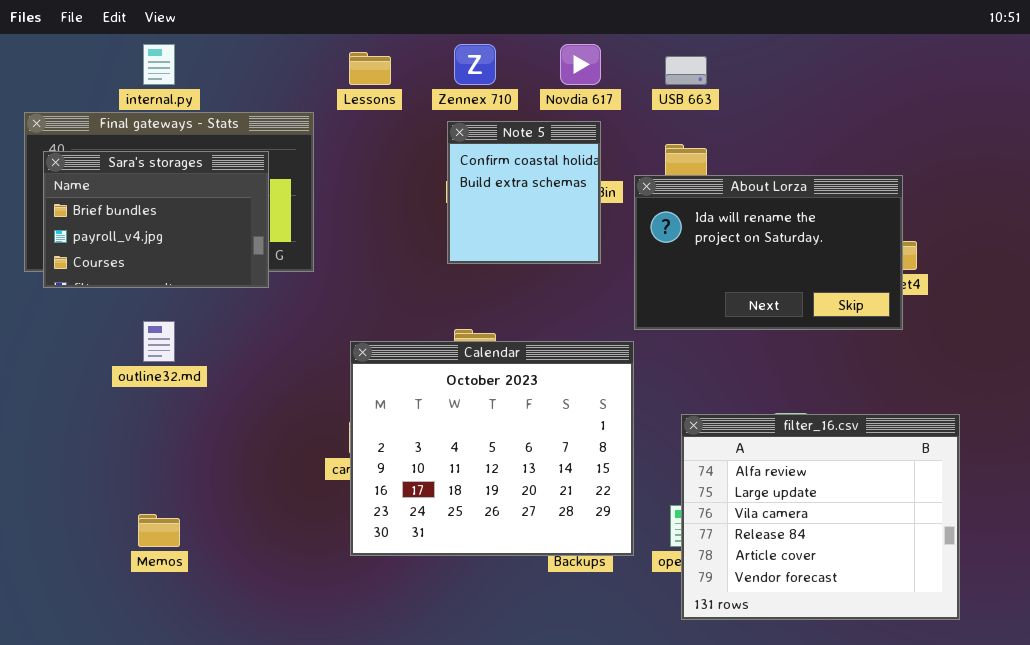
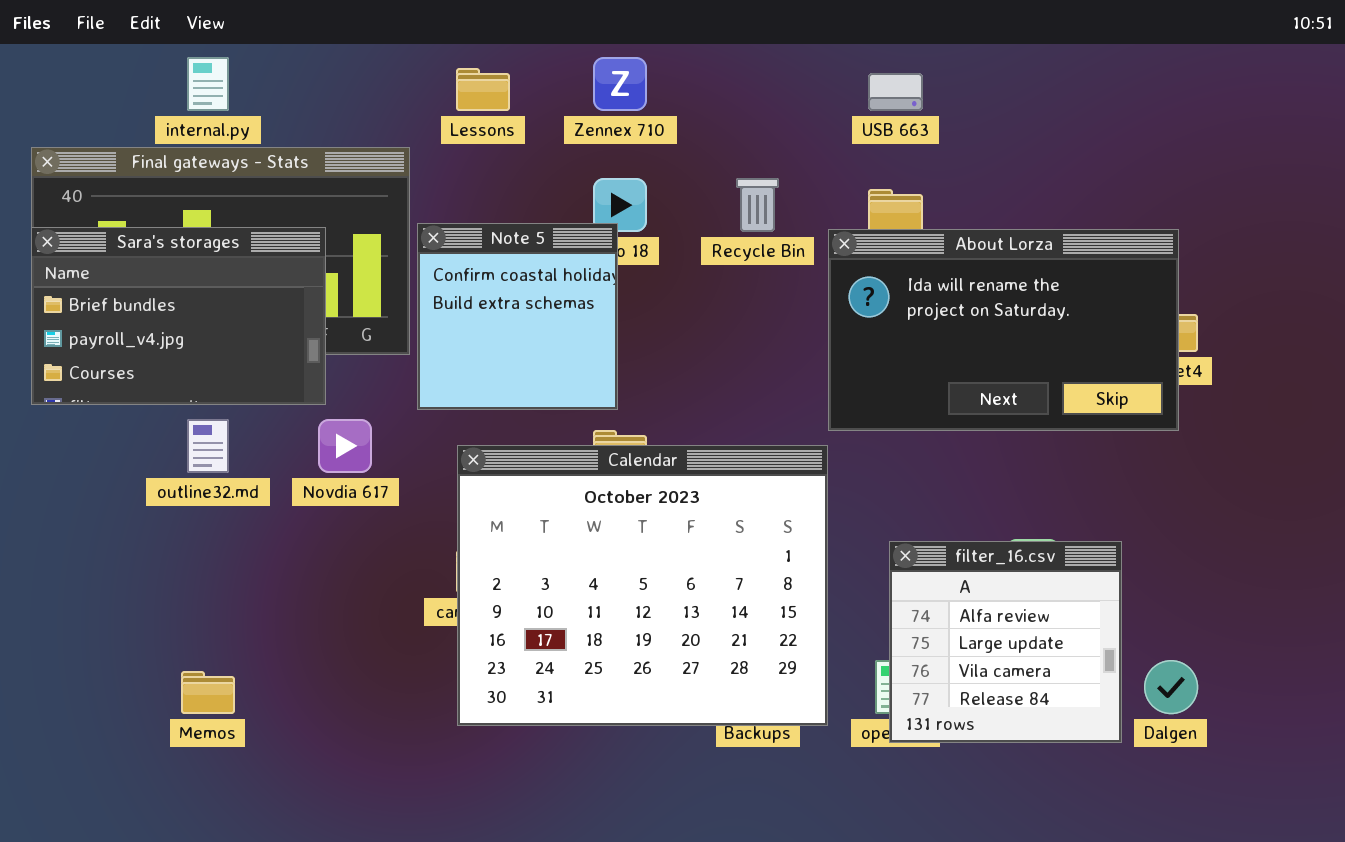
Novdia 617: [560,44,601,85] -> [318,419,372,473], moved
Note 5: [447,121,601,264] -> [417,223,618,410], moved
Sara's storages: [43,151,269,288] -> [31,227,326,405], moved
filter_16.csv: [681,414,960,620] -> [889,541,1122,743], resized

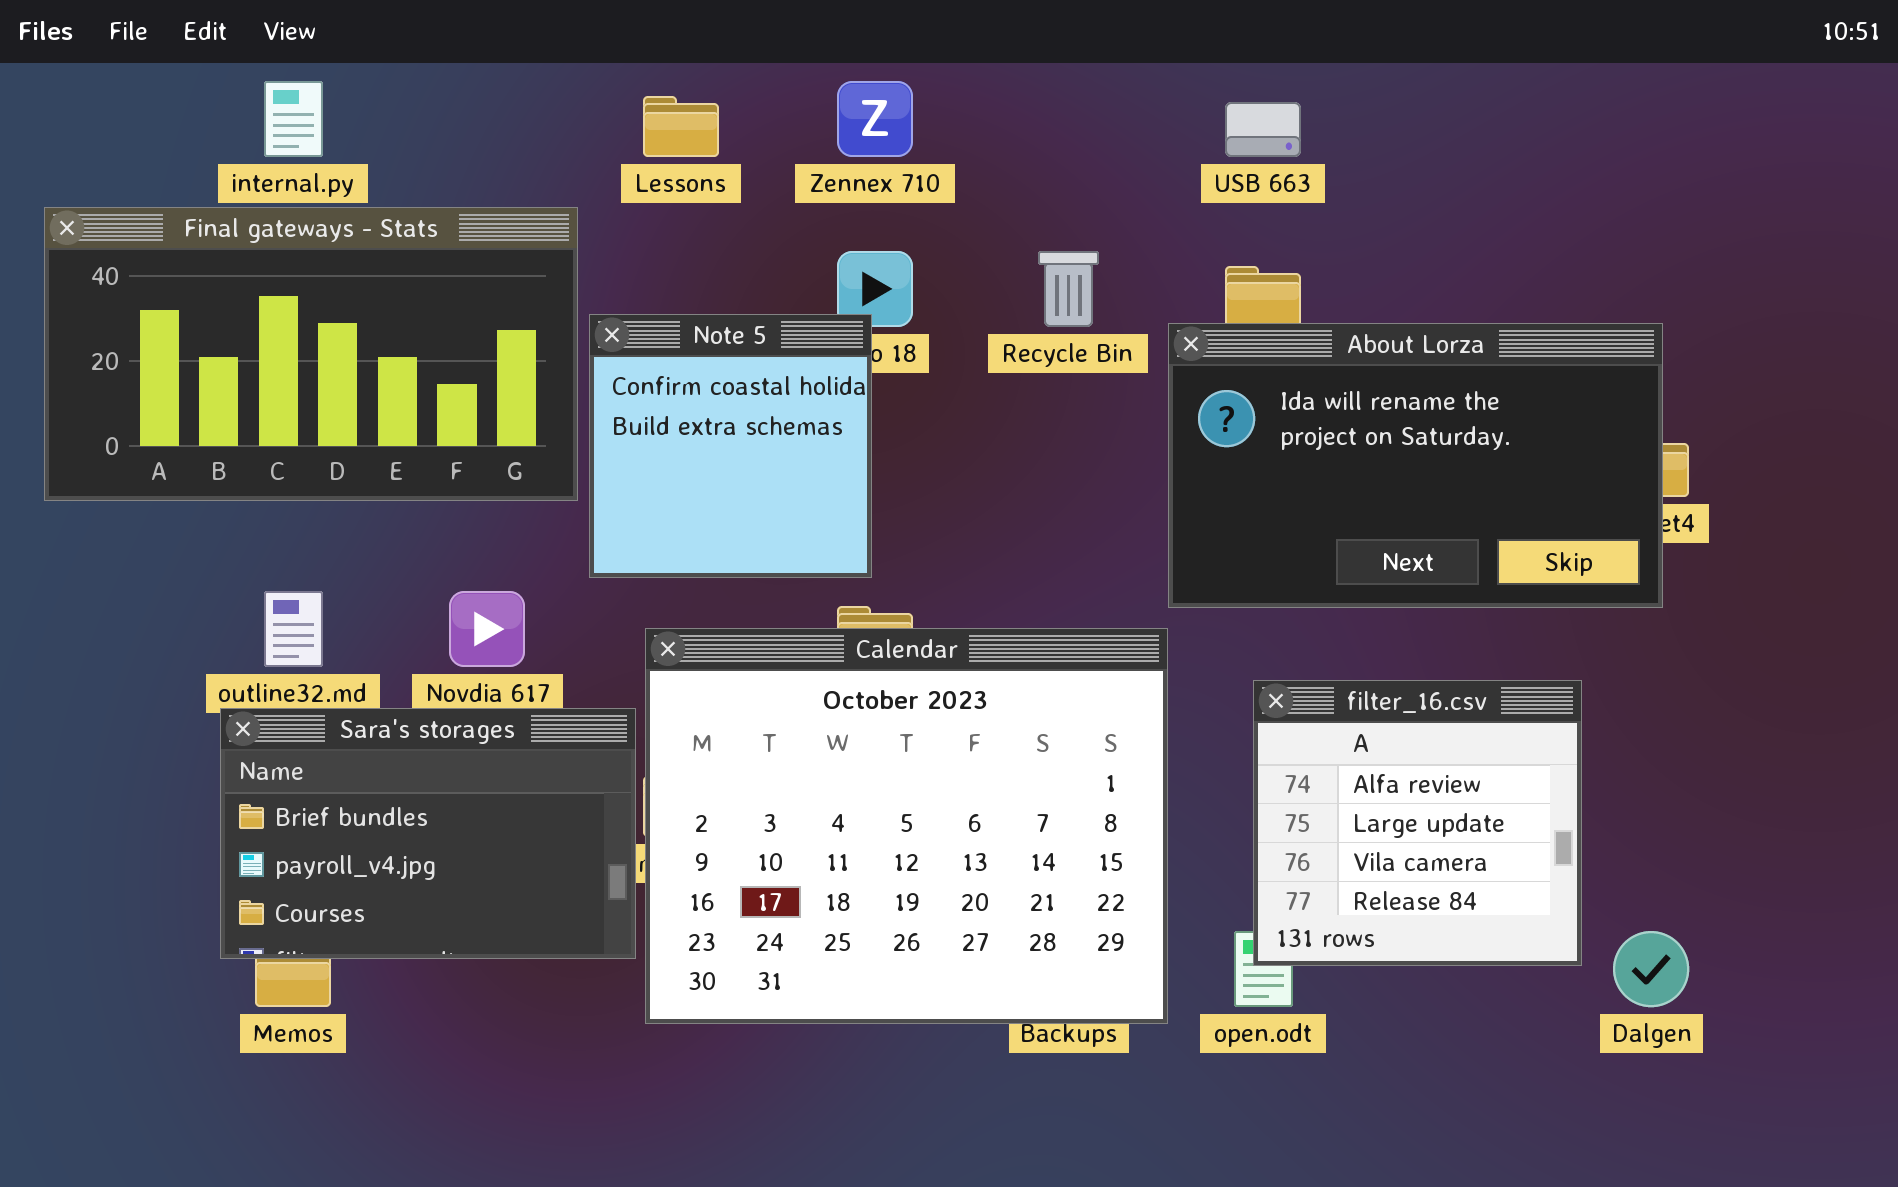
Sara's storages: [31,227,326,405] -> [220,708,636,959], moved
filter_16.csv: [889,541,1122,743] -> [1253,680,1582,966], moved

